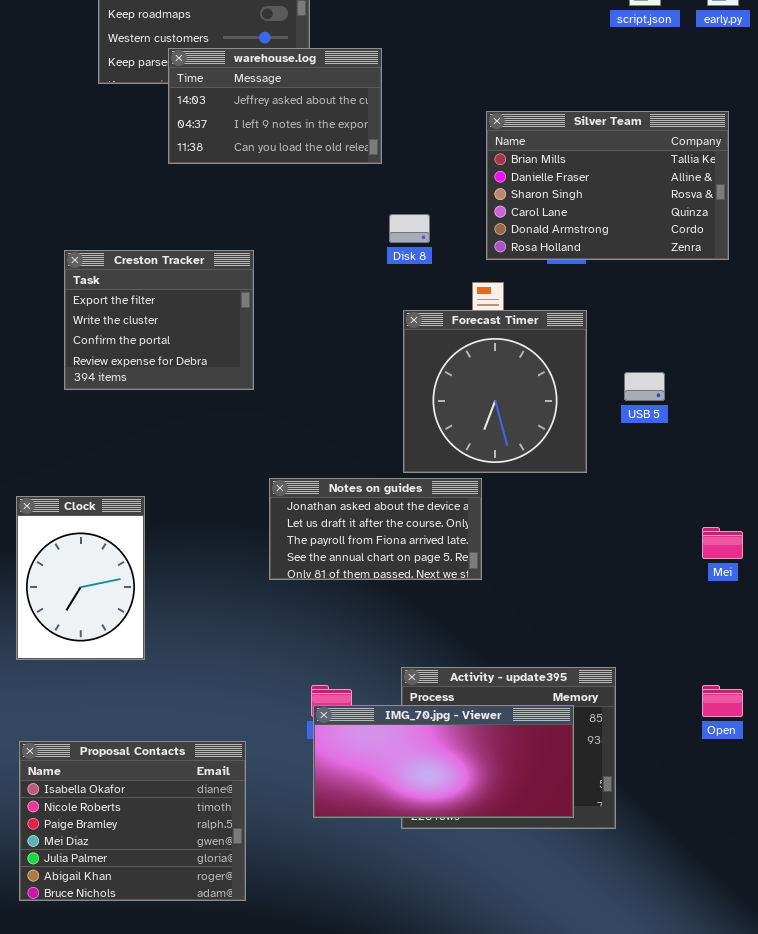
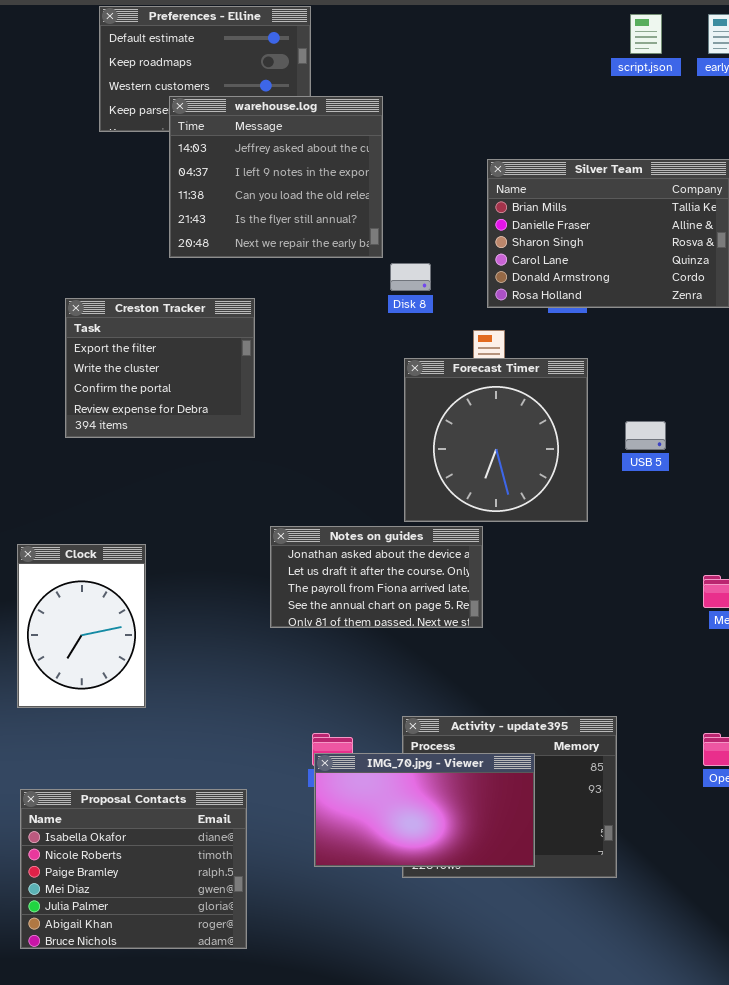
warehouse.log: [168,48,382,164] -> [169,96,383,258], resized
IMG_70.jpg - Viewer: [313,705,574,818] -> [314,753,535,867], resized

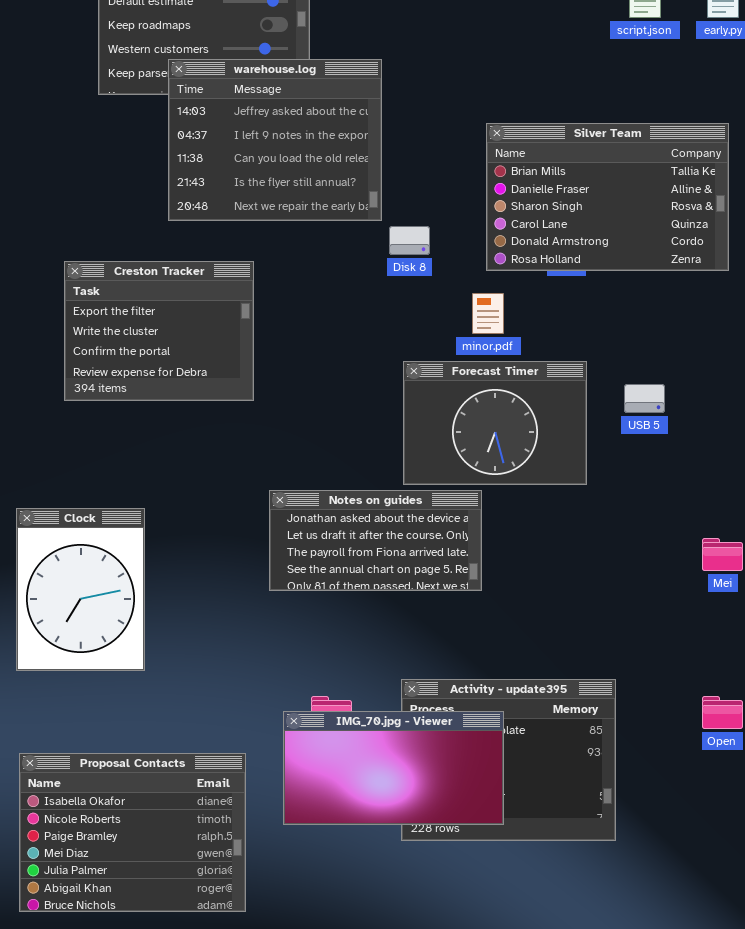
Forecast Timer: [404,358,588,522] -> [403,361,587,485], resized
IMG_70.jpg - Viewer: [314,753,535,867] -> [283,711,504,825], moved

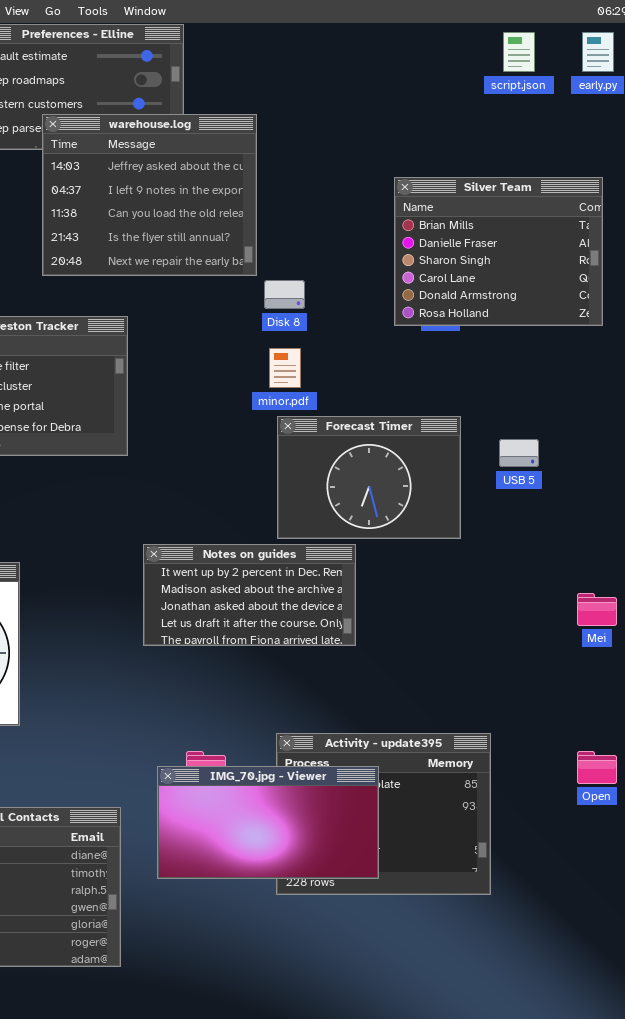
Silver Team: [486,123,729,271] -> [394,177,603,326], resized
minor.pdf: [472,293,504,334] -> [269,348,301,388], moved
Notes on guides: [269,490,482,591] -> [143,544,356,646], scrolled up 2 rows

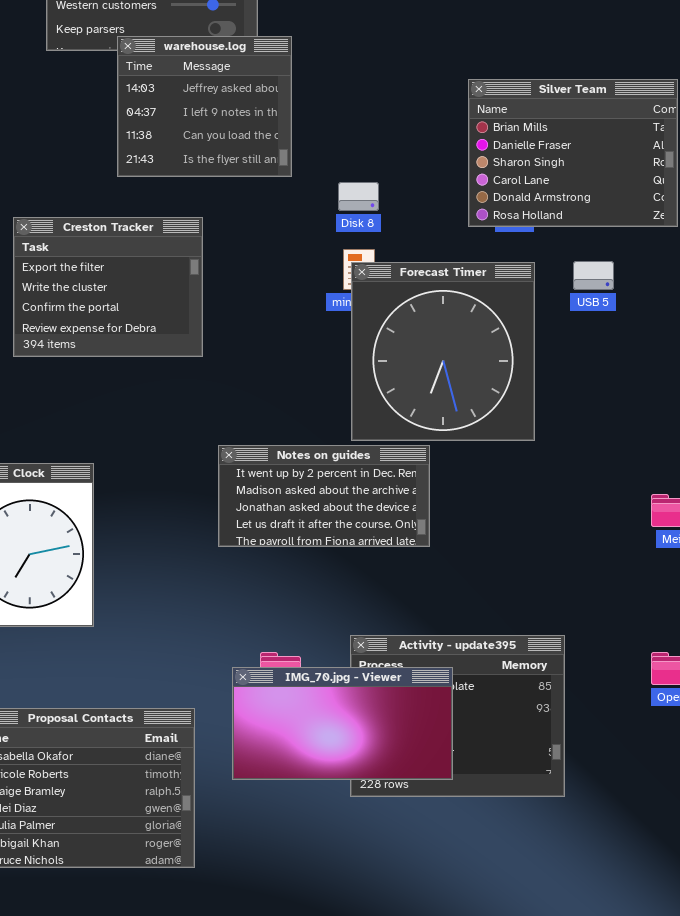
warehouse.log: [42,114,257,276] -> [117,36,292,177], resized
Forecast Timer: [277,416,461,539] -> [351,262,535,441], resized
USB 5: [499,439,539,467] -> [573,261,614,290], moved

